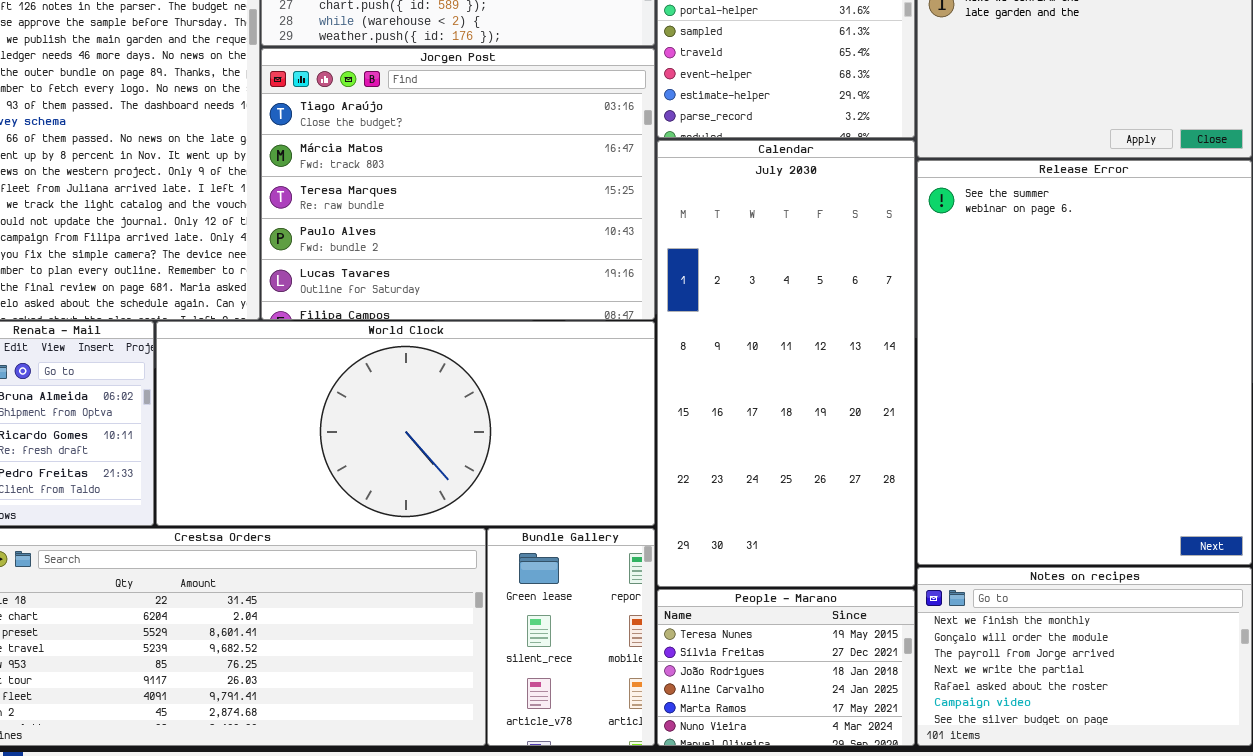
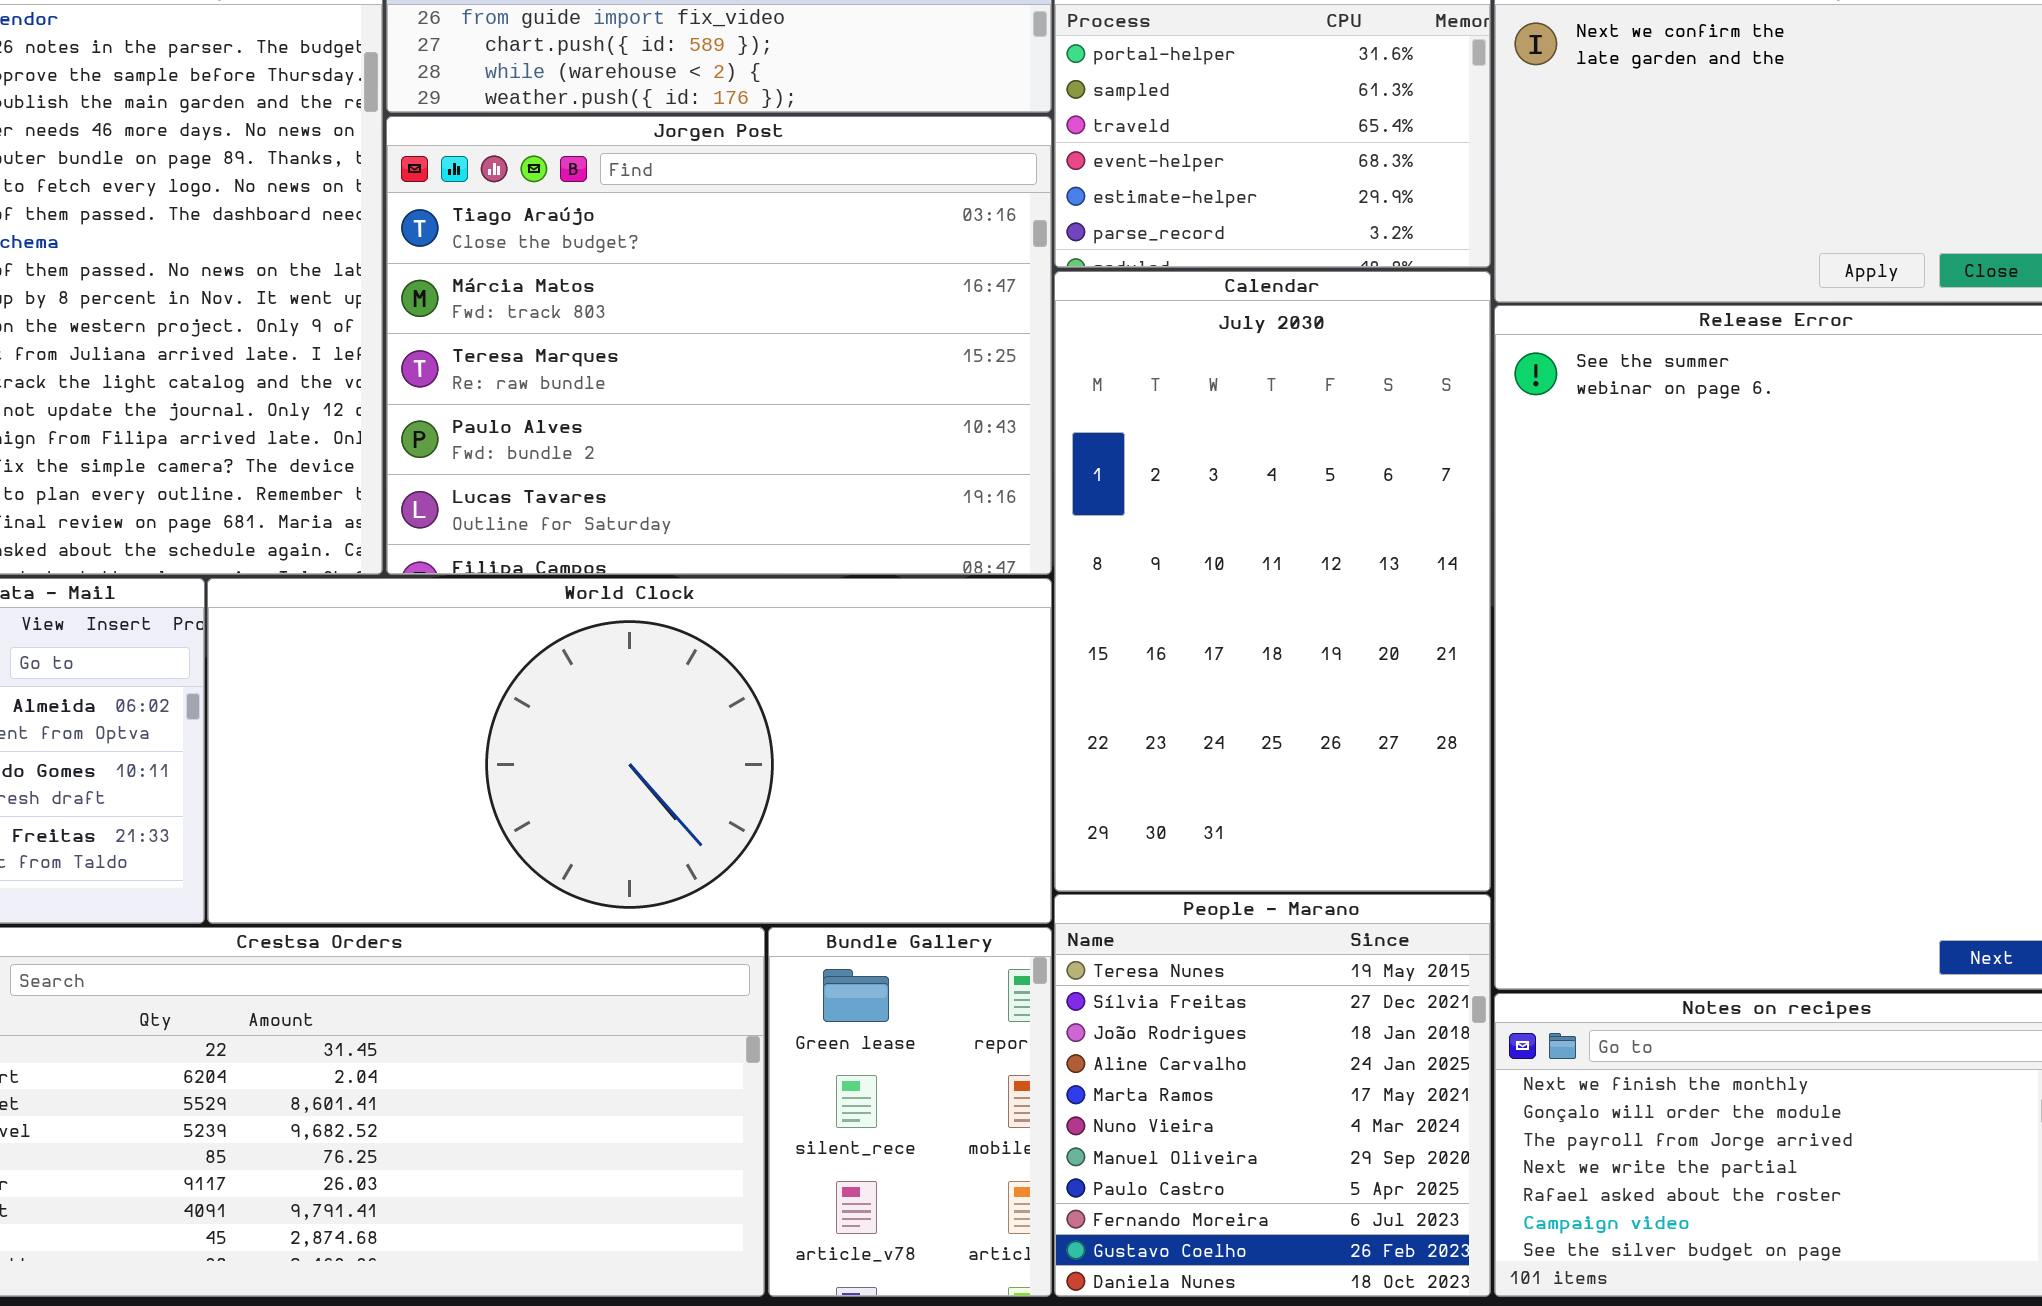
Calendar: [657,140,915,587] -> [1054,271,1491,892], resized
People - Marano: [657,589,915,746] -> [1054,894,1491,1297], resized

